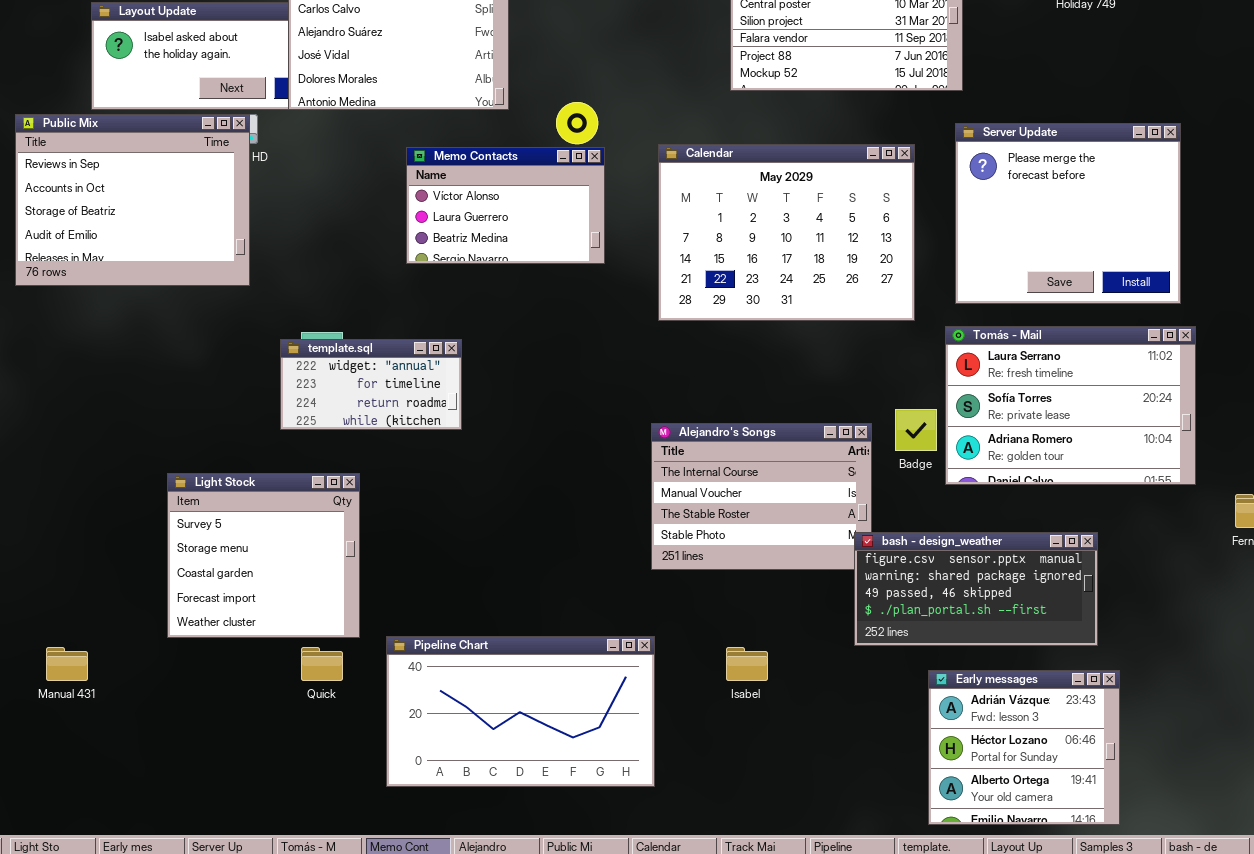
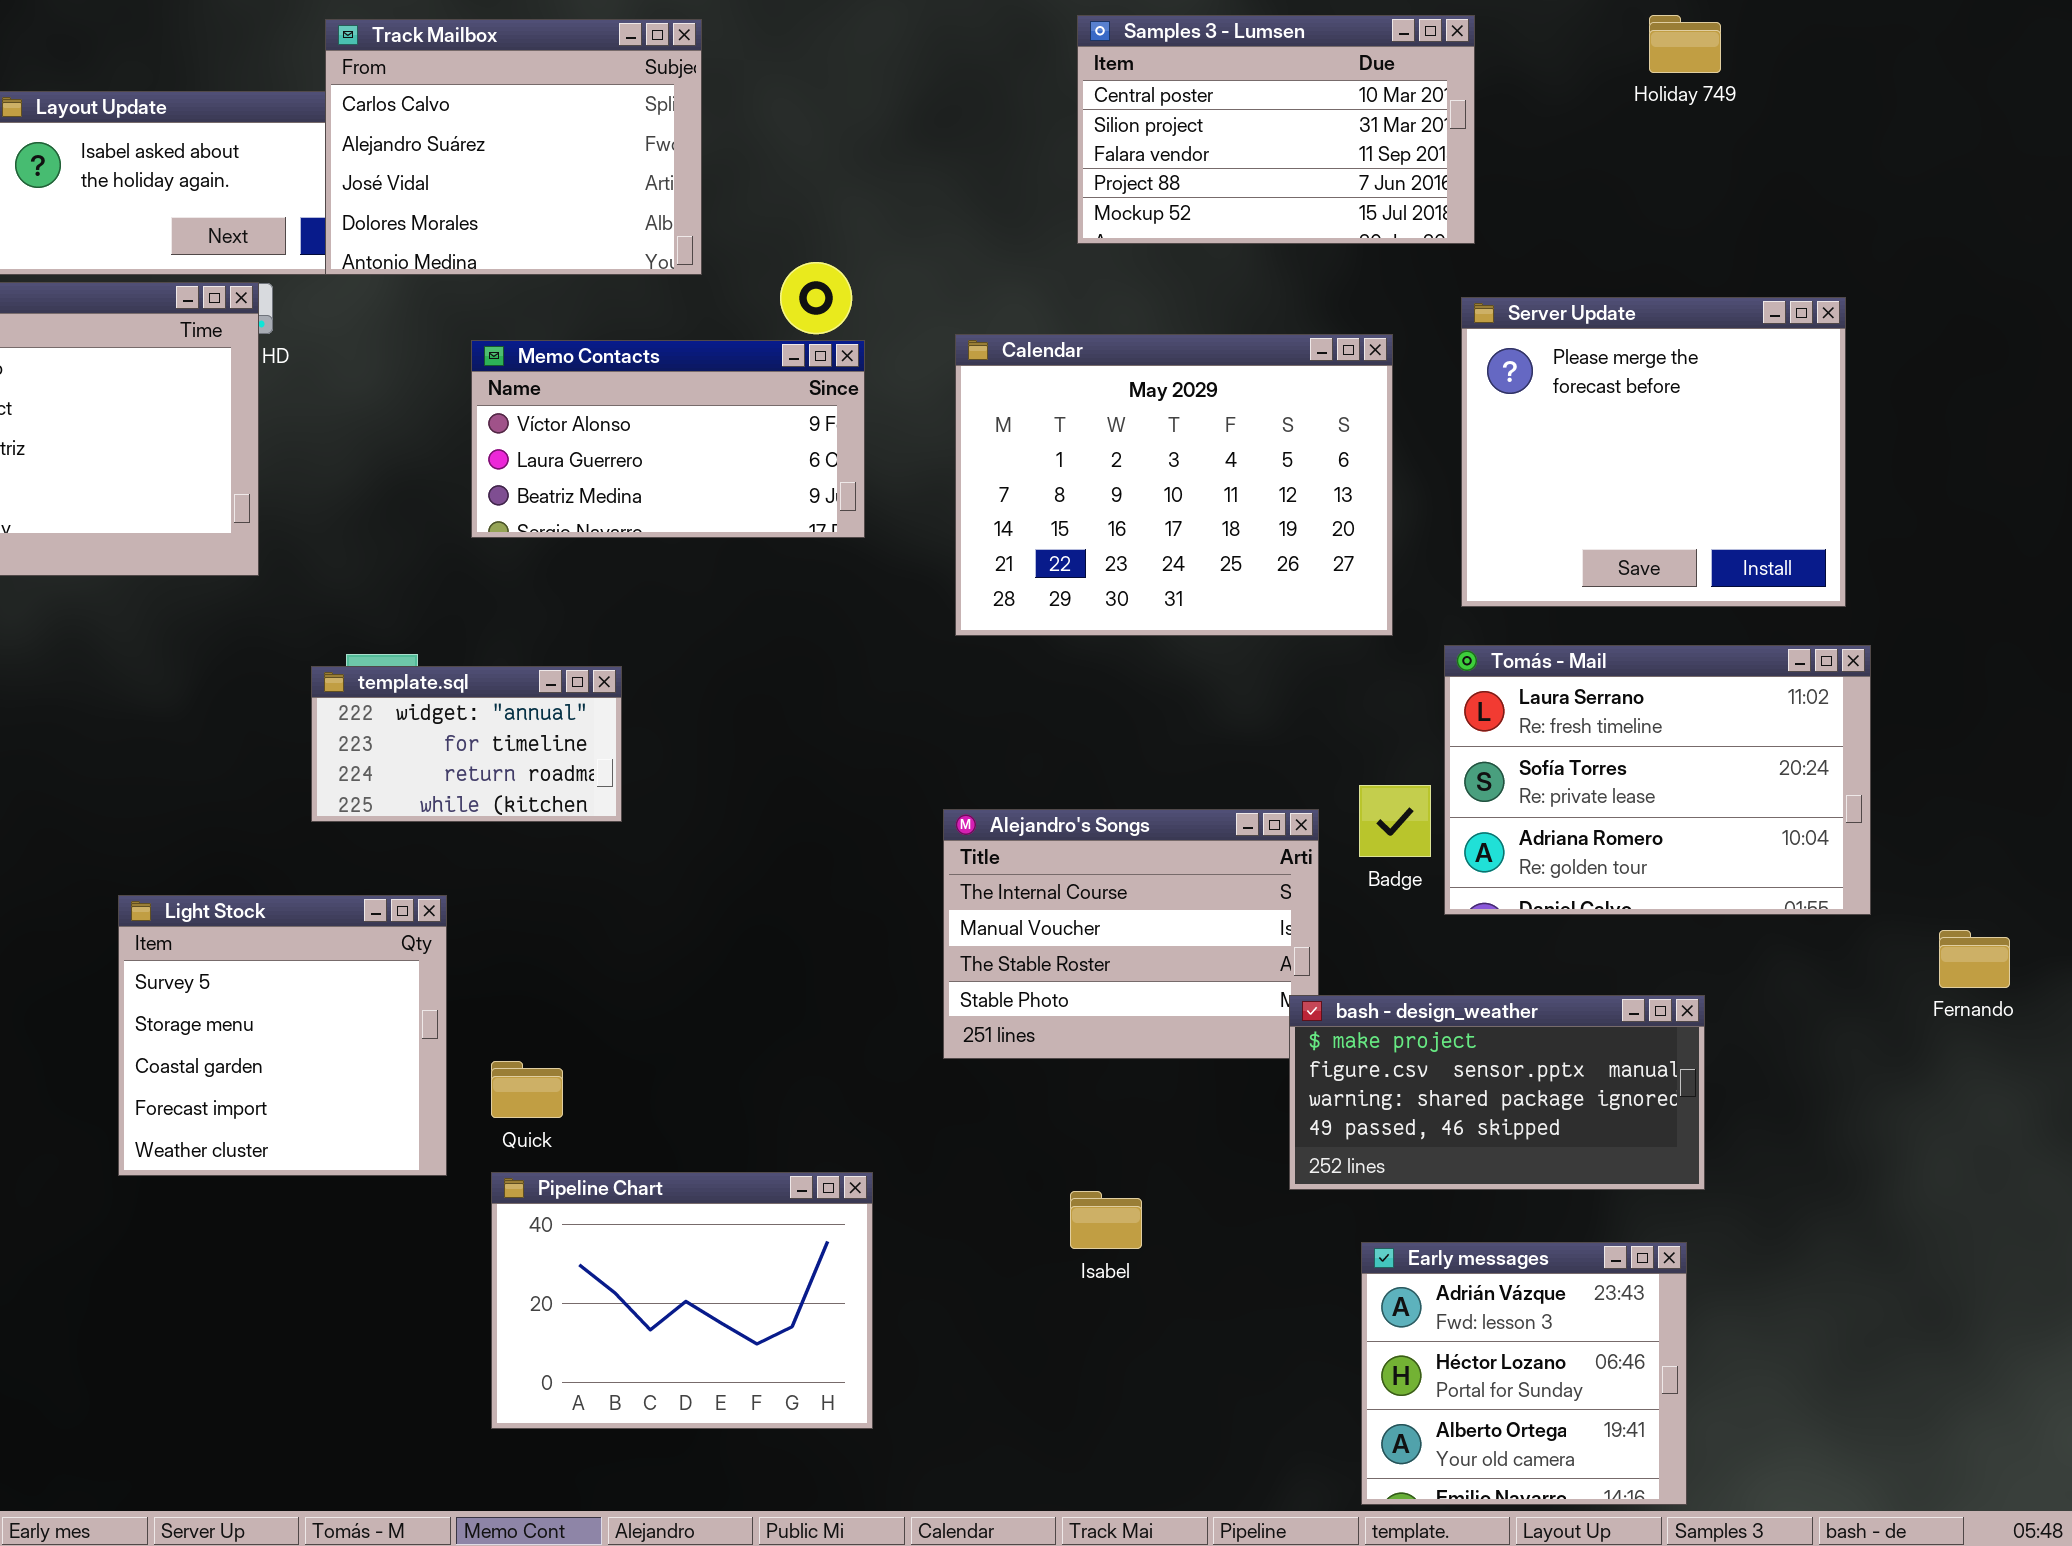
Memo Contacts: [406,147,605,264] -> [471,340,865,538], resized
bash - design_weather: [854,532,1098,646] -> [1289,995,1705,1190], scrolled up 1 row
Pipeline Chart: [386,636,655,787] -> [491,1172,873,1429], resized
Quick: [301,647,343,681] -> [491,1061,563,1118], moved
Early messages: [928,670,1120,825] -> [1361,1242,1687,1505], moved

